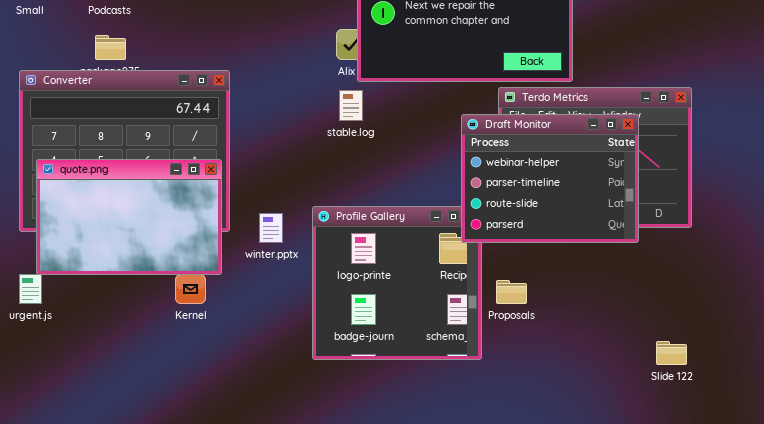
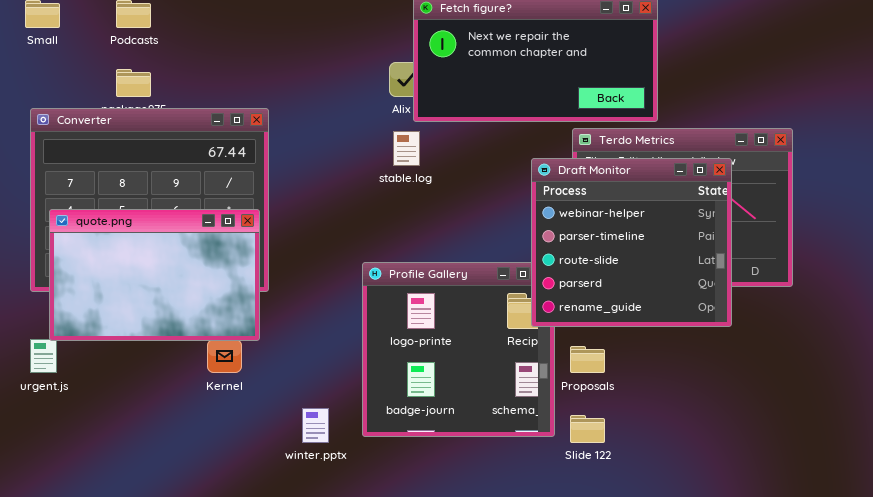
Draft Monitor: [461,114,639,243] -> [531,158,732,327], resized
winter.pptx: [259,213,283,243] -> [302,408,329,443], moved
Slide 122: [656,341,687,365] -> [570,415,605,443], moved

